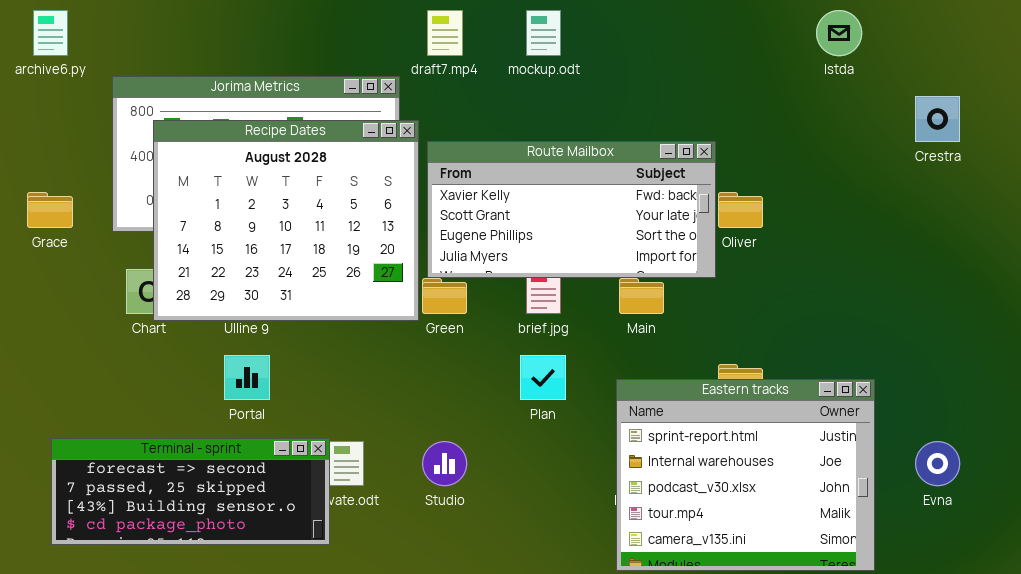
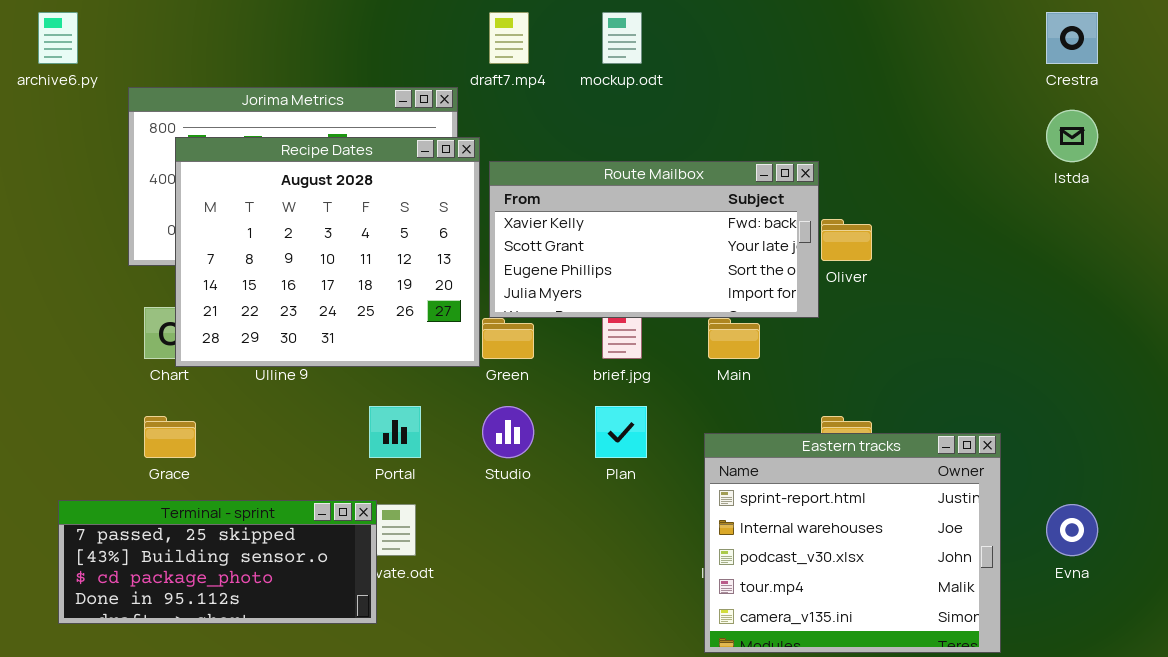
Istda: [816,10,862,56] -> [1046,110,1098,162], moved
Crestra: [915,96,960,142] -> [1046,12,1098,64], moved
Grace: [27,192,73,228] -> [144,416,196,458], moved
Portal: [224,355,270,400] -> [369,406,421,458], moved
Terminal - sprint: [51,438,330,545] -> [58,500,377,624], scrolled down 1 row
Studio: [422,441,467,486] -> [482,406,534,458], moved

